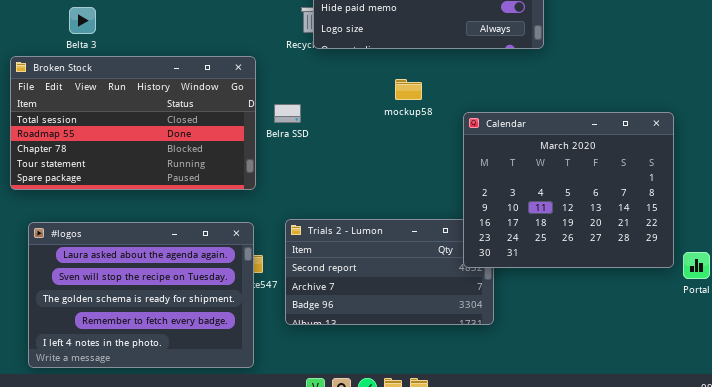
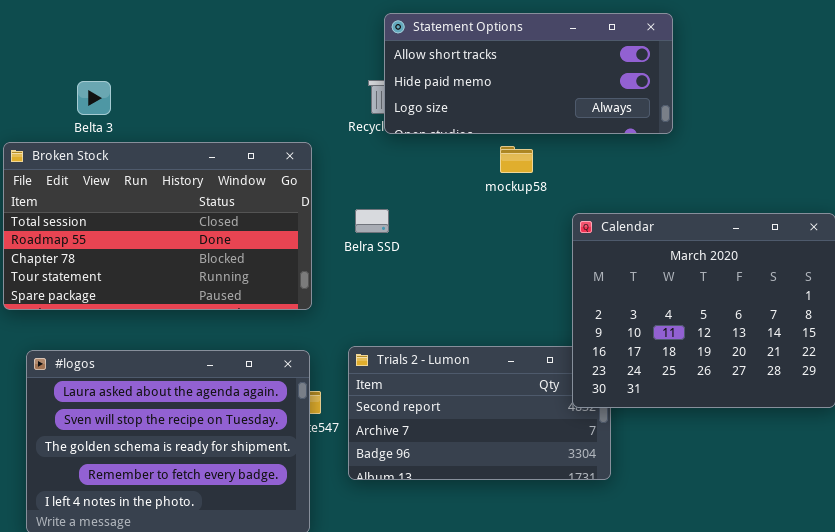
mockup58: [395,79,422,100] -> [500,146,533,173], moved
Belra SSD: [274,104,301,123] -> [355,209,389,233], moved

